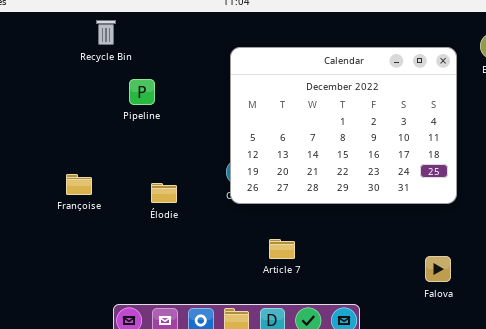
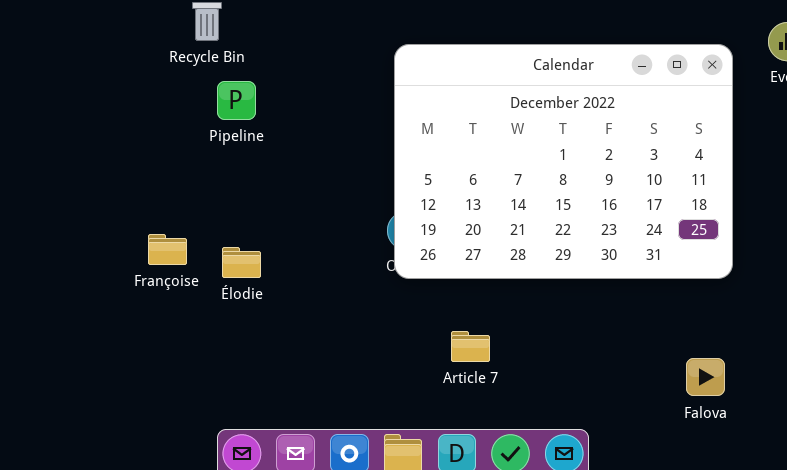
Pipeline: [129,79,155,105] -> [217,81,256,120], moved
Élodie: [151,183,177,203] -> [222,247,261,278], moved

